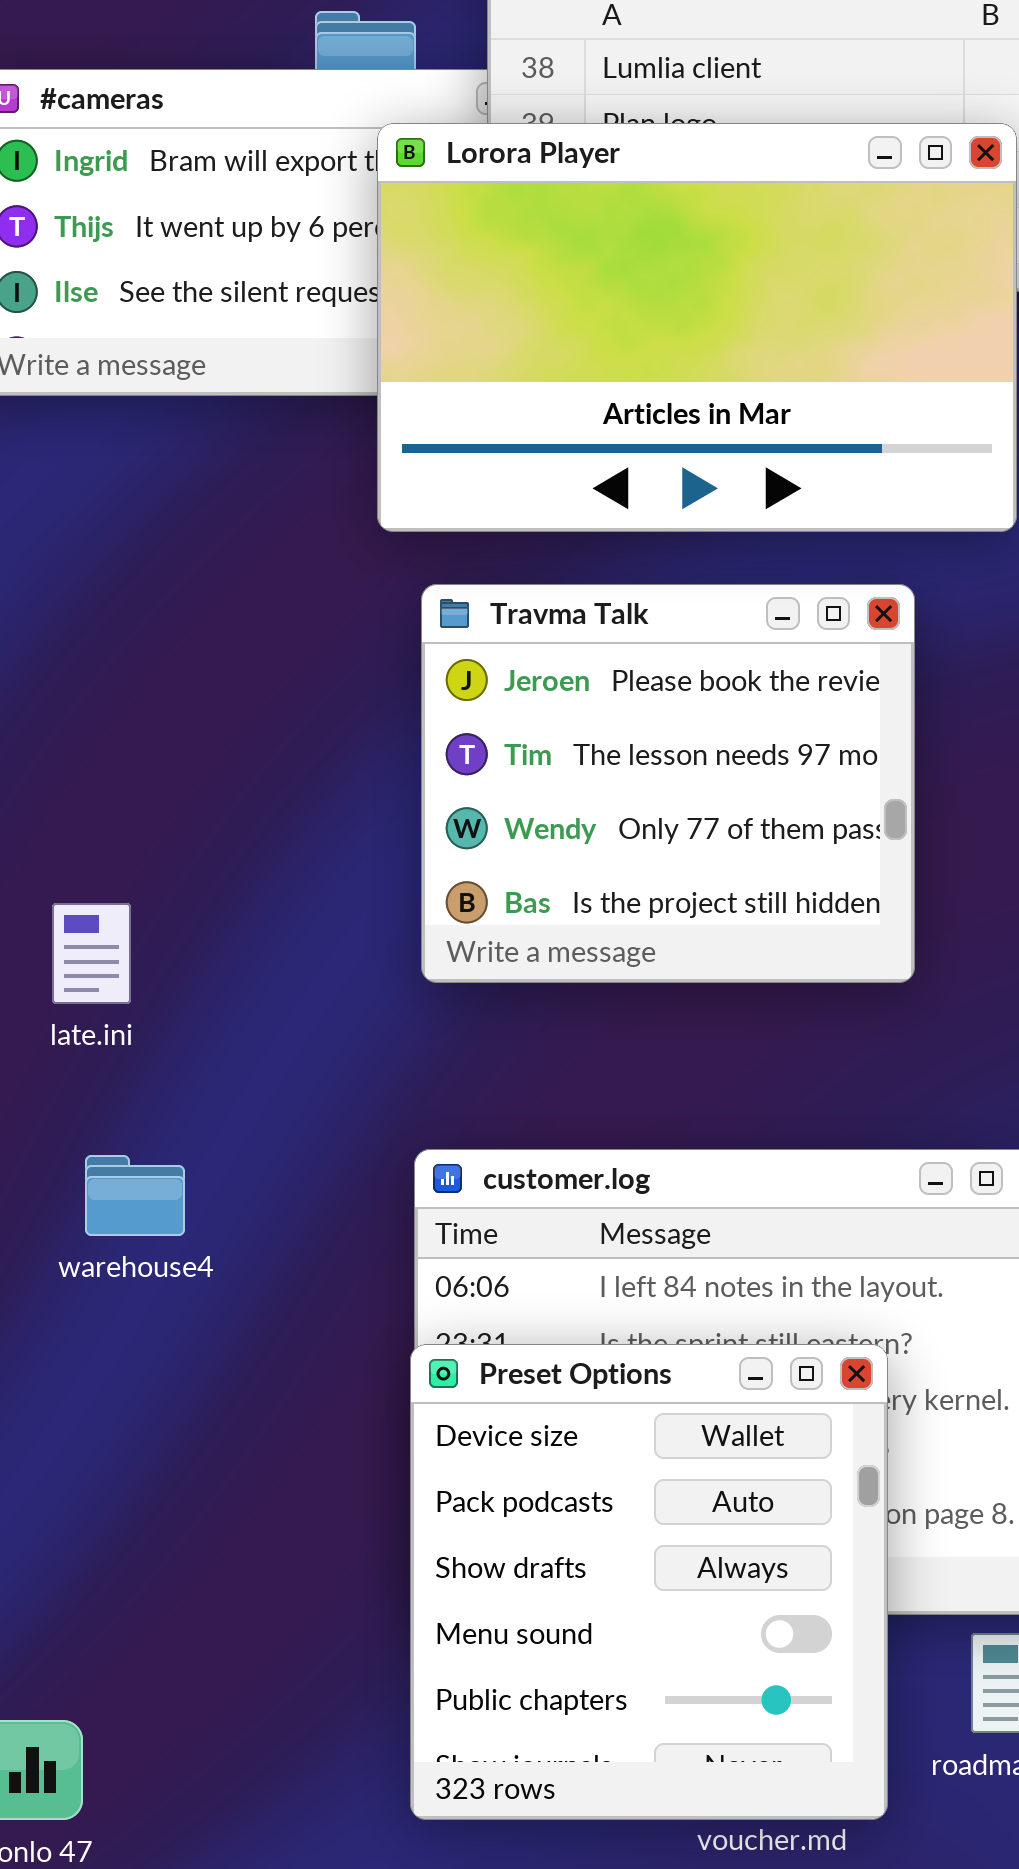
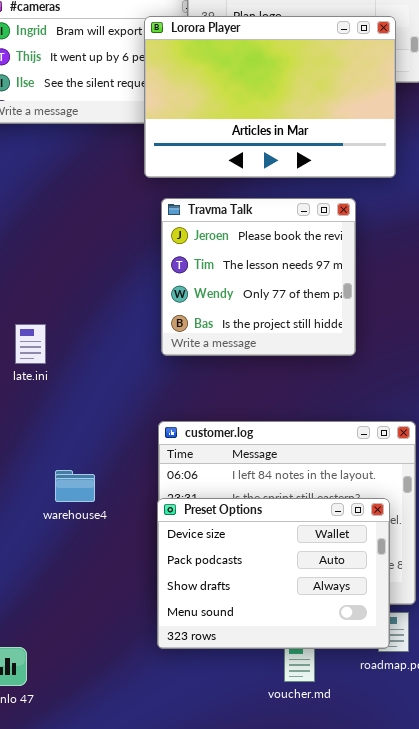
warehouse4: [85,1155,185,1236] -> [55,470,95,502], moved
Preset Options: [410,1344,888,1820] -> [157,498,390,649], resized

